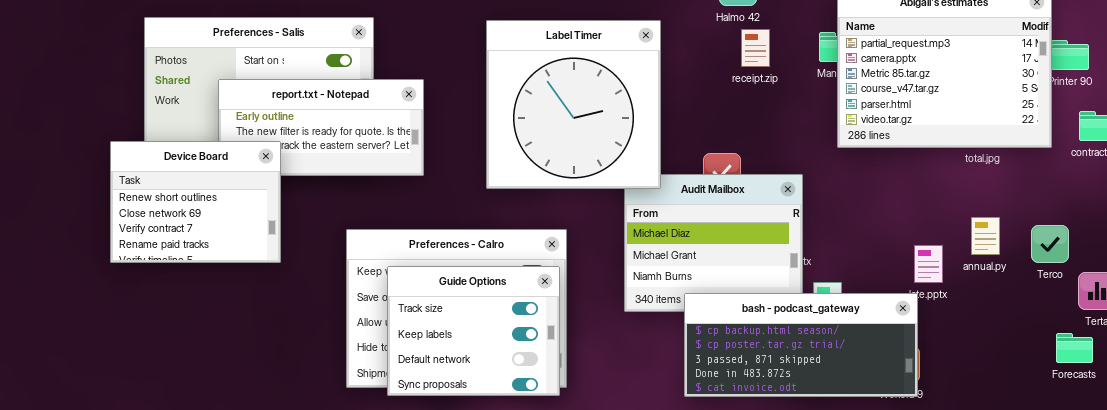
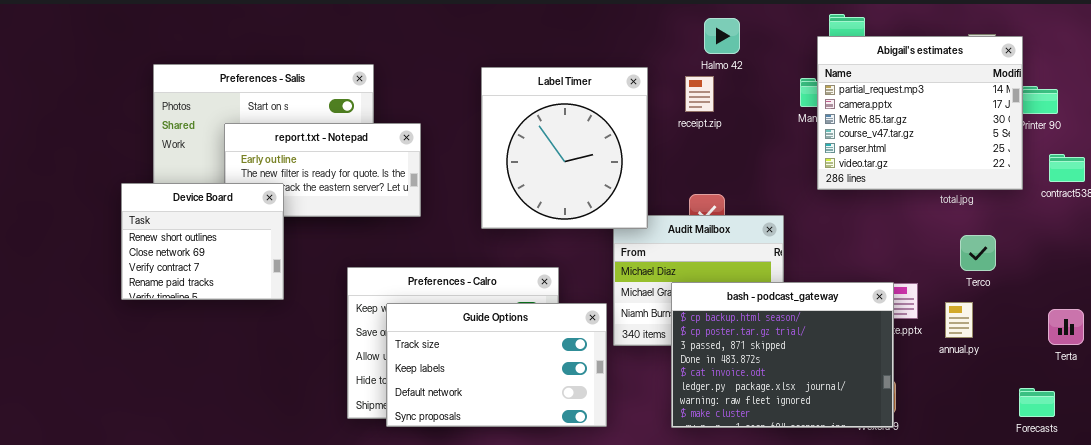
receipt.zip: [741,29,770,67] -> [685,76,714,112], moved
annual.py: [971,217,1000,255] -> [945,302,973,338], moved
Terco: [1031,225,1069,263] -> [960,235,996,271], moved
Guide Options: [387,266,560,396] -> [386,303,607,427], resized
bash - podcast_gateway: [684,293,918,397] -> [671,282,894,428], resized
Forecasts: [1056,333,1093,363] -> [1019,388,1055,417], moved

